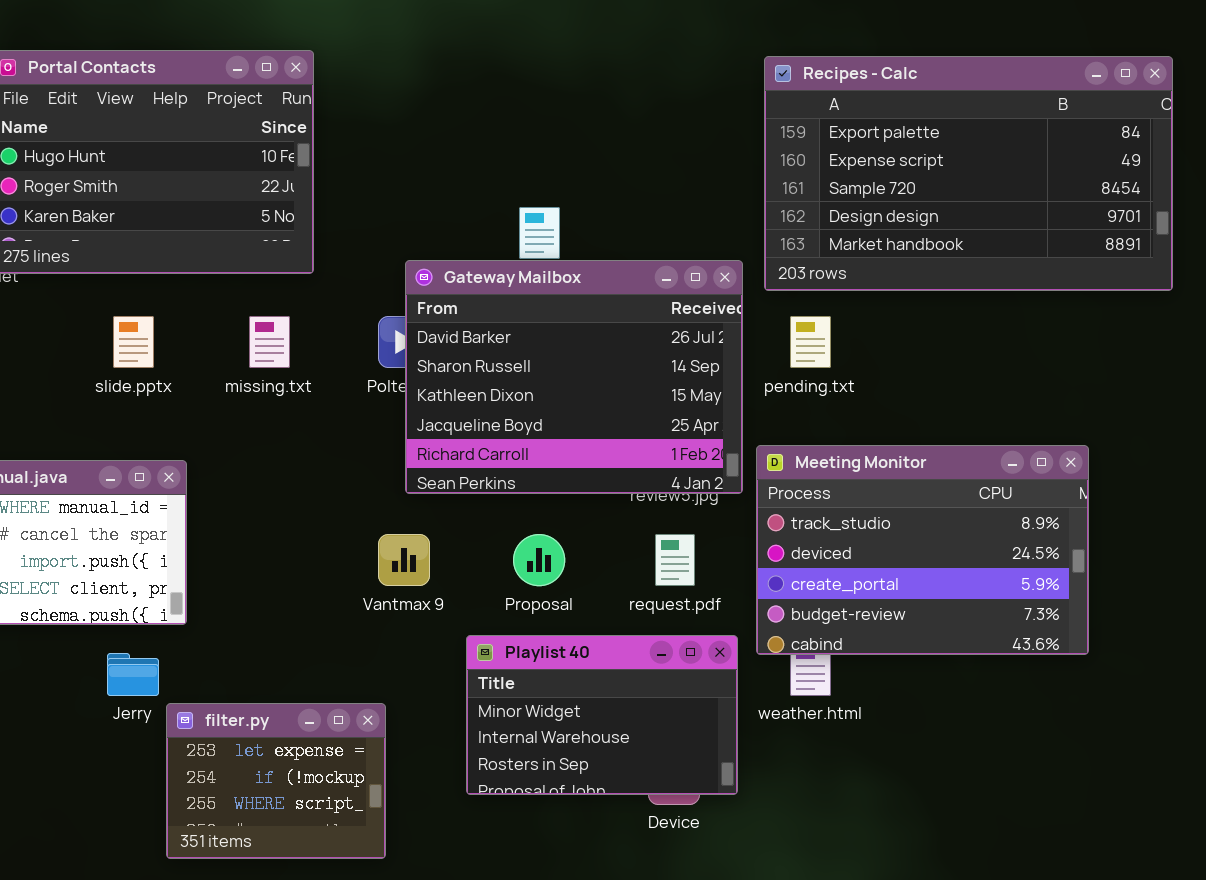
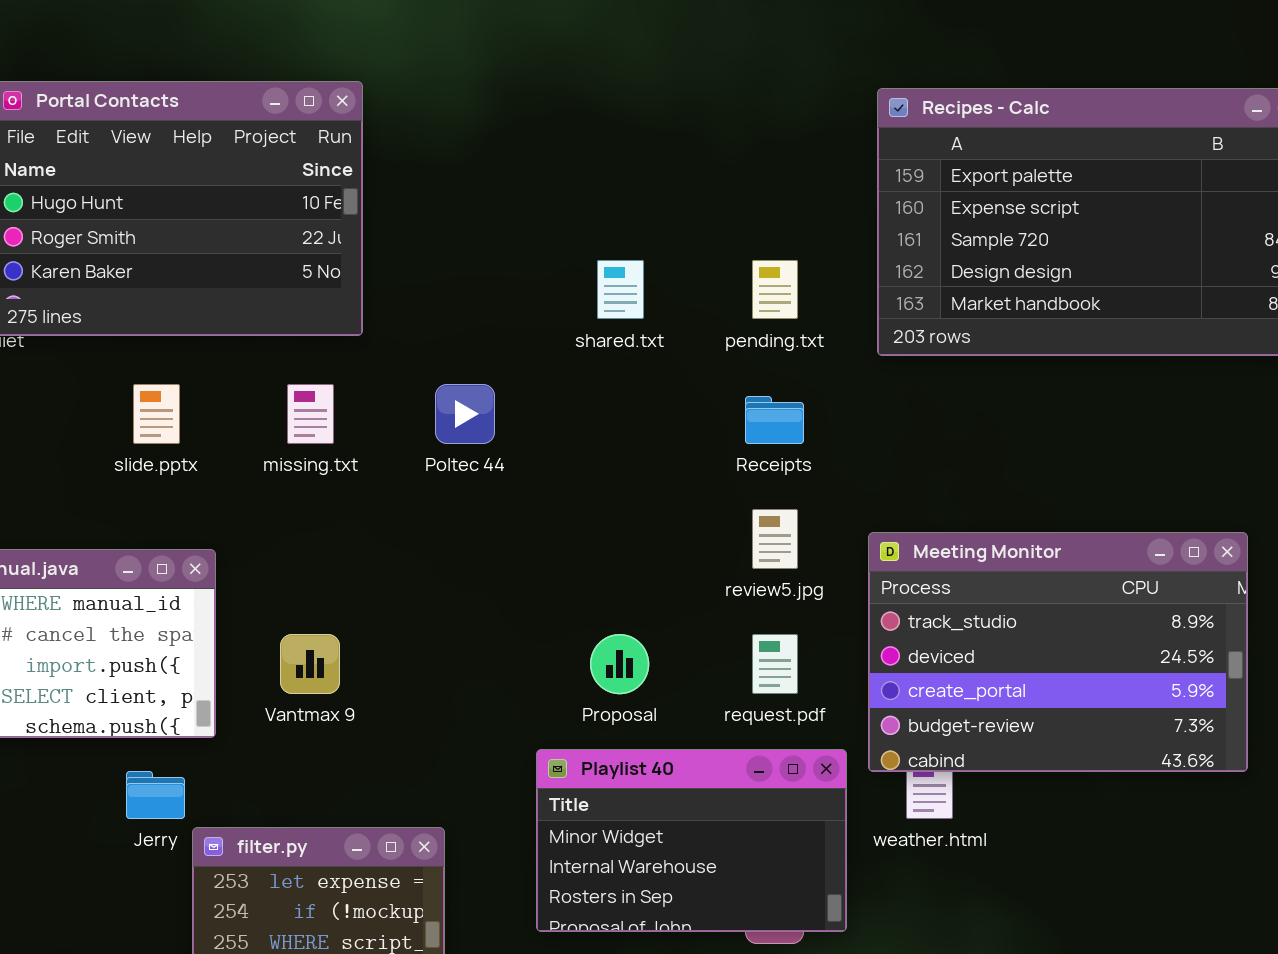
Gateway Mailbox: [405,260,743,494] -> none, closed
pending.txt: [790,316,831,368] -> [752,260,798,319], moved
Vantmax 9: [378,534,430,586] -> [280,634,340,694], moved

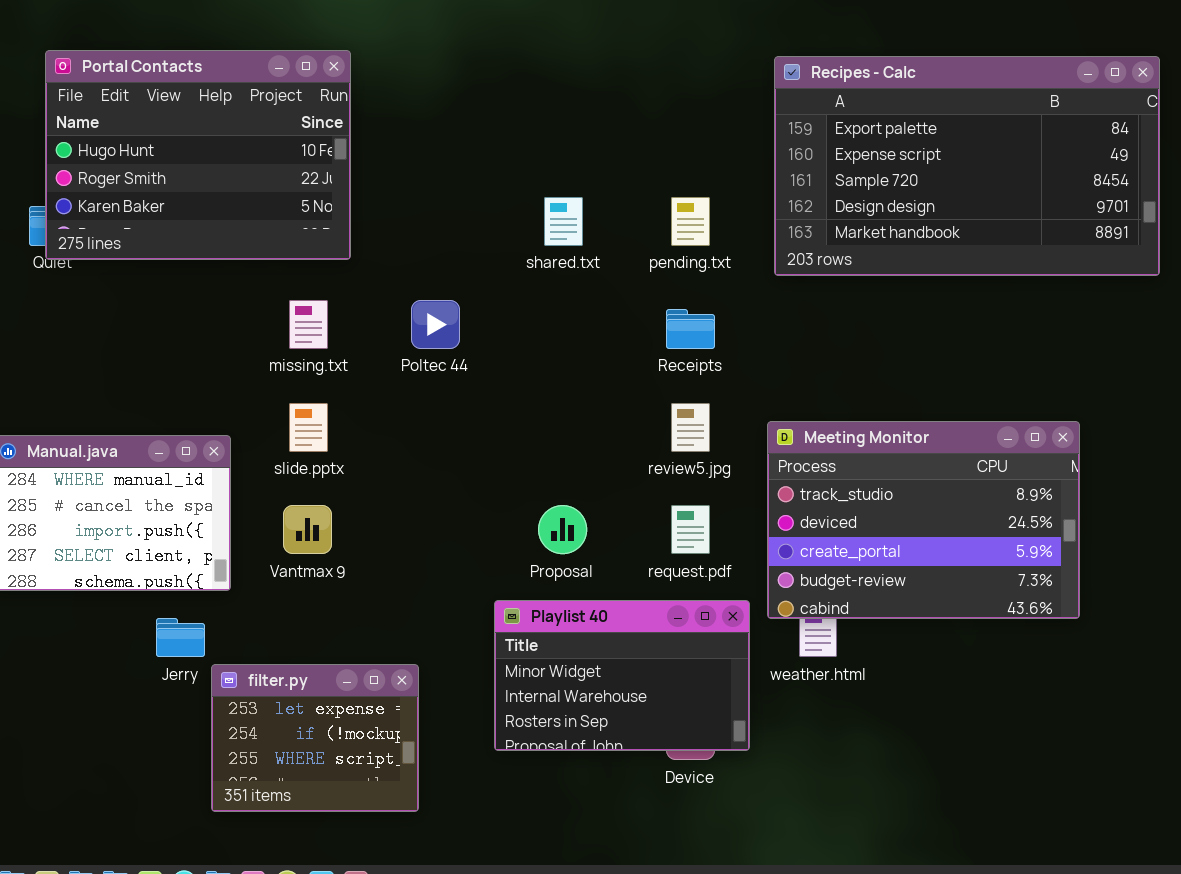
slide.pptx: [133,384,180,444] -> [289,403,328,452], moved

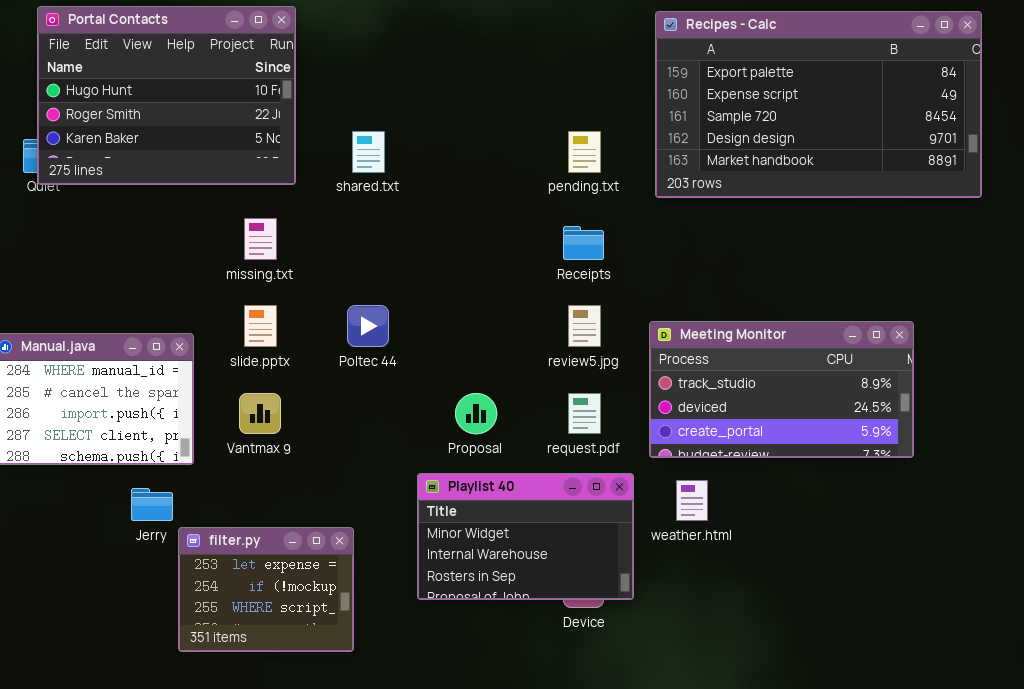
shared.txt: [544,197,583,246] -> [352,131,385,173], moved
Poltec 44: [411,300,460,349] -> [347,305,389,347], moved
Meeting Monitor: [767,421,1080,619] -> [649,321,914,458], resized

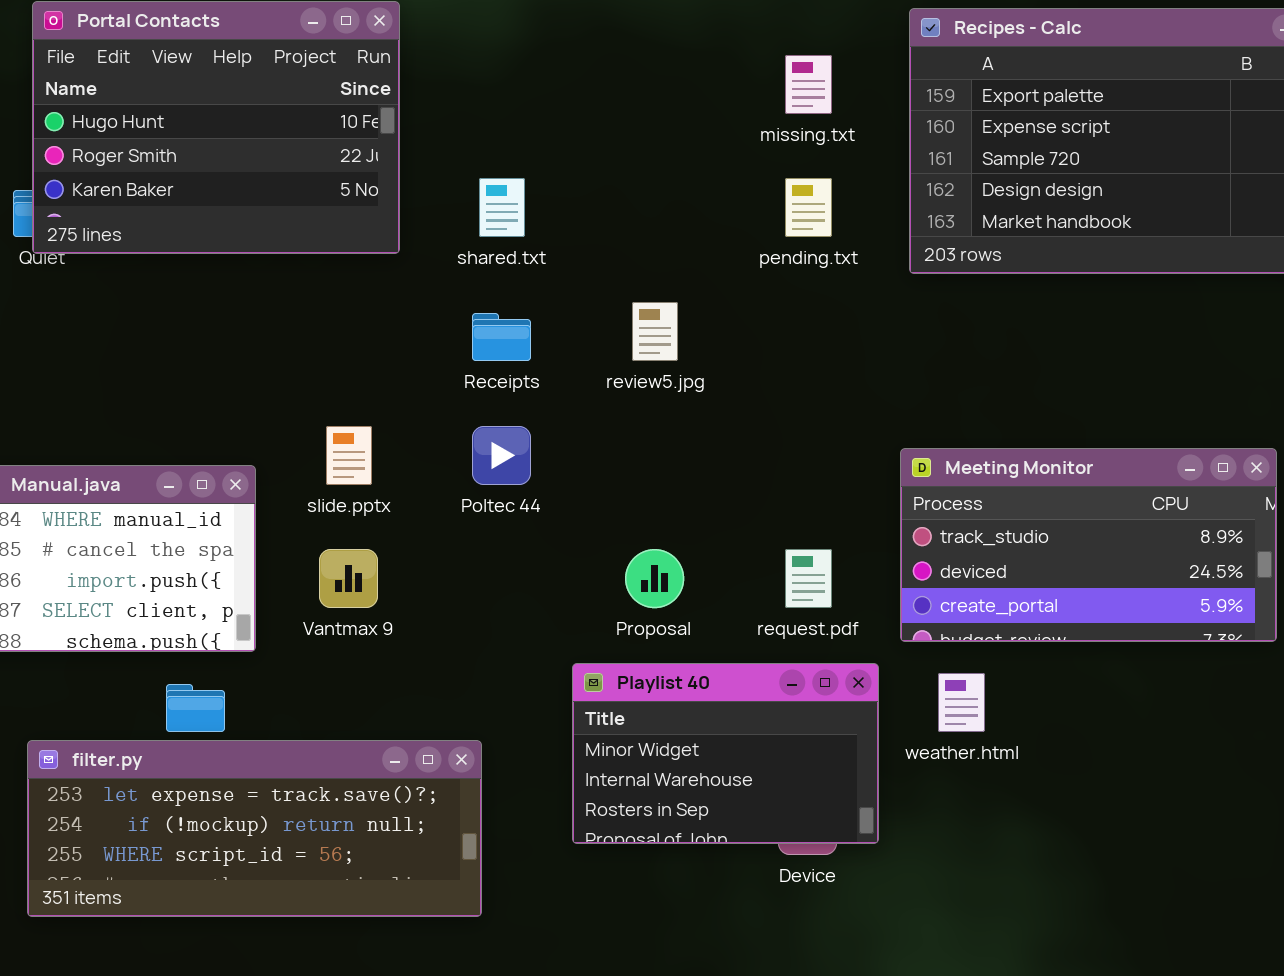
missing.txt: [244,218,277,260] -> [785,55,832,114], moved
Receipts: [563,226,604,260] -> [472,313,531,361], moved
review5.jpg: [568,305,601,347] -> [632,302,678,361], moved
filter.py: [178,527,354,652] -> [27,740,482,917], resized

